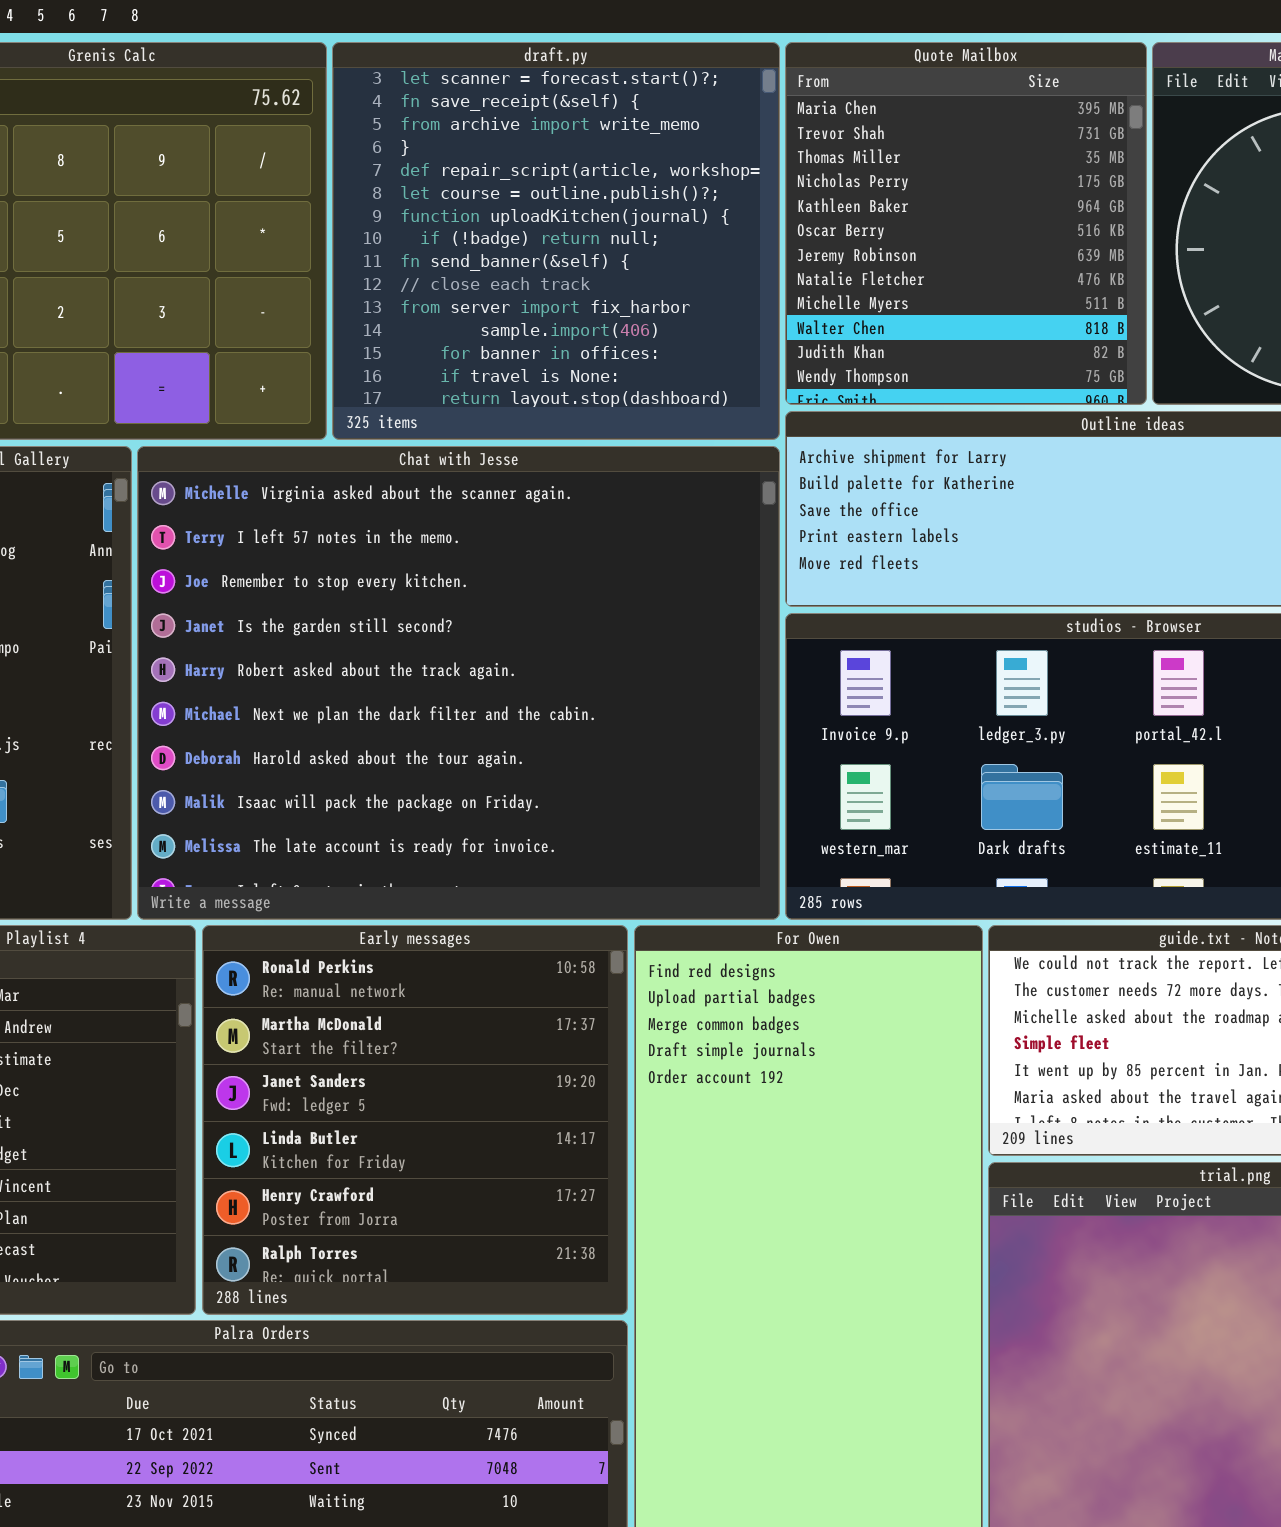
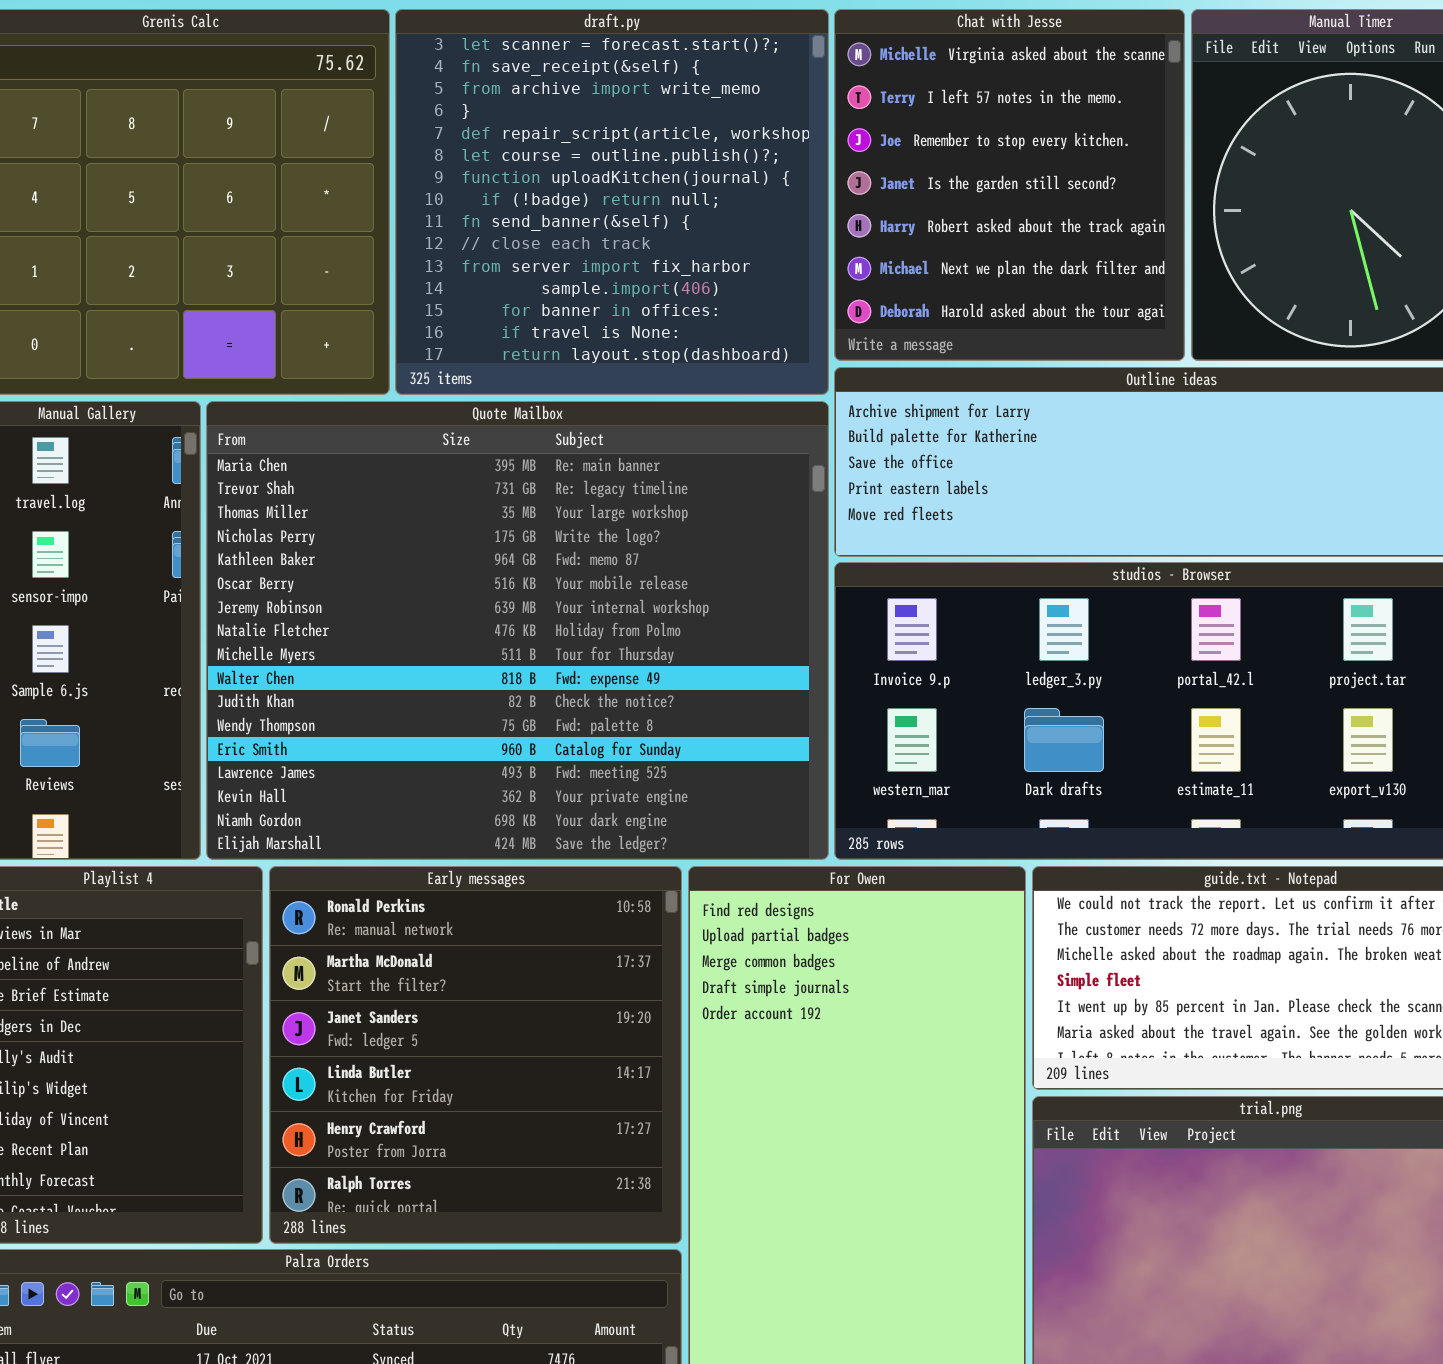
Quote Mailbox: [785,42,1147,405] -> [206,401,829,860], moved, resized
Chat with Jesse: [137,446,780,920] -> [834,9,1185,361], moved, resized

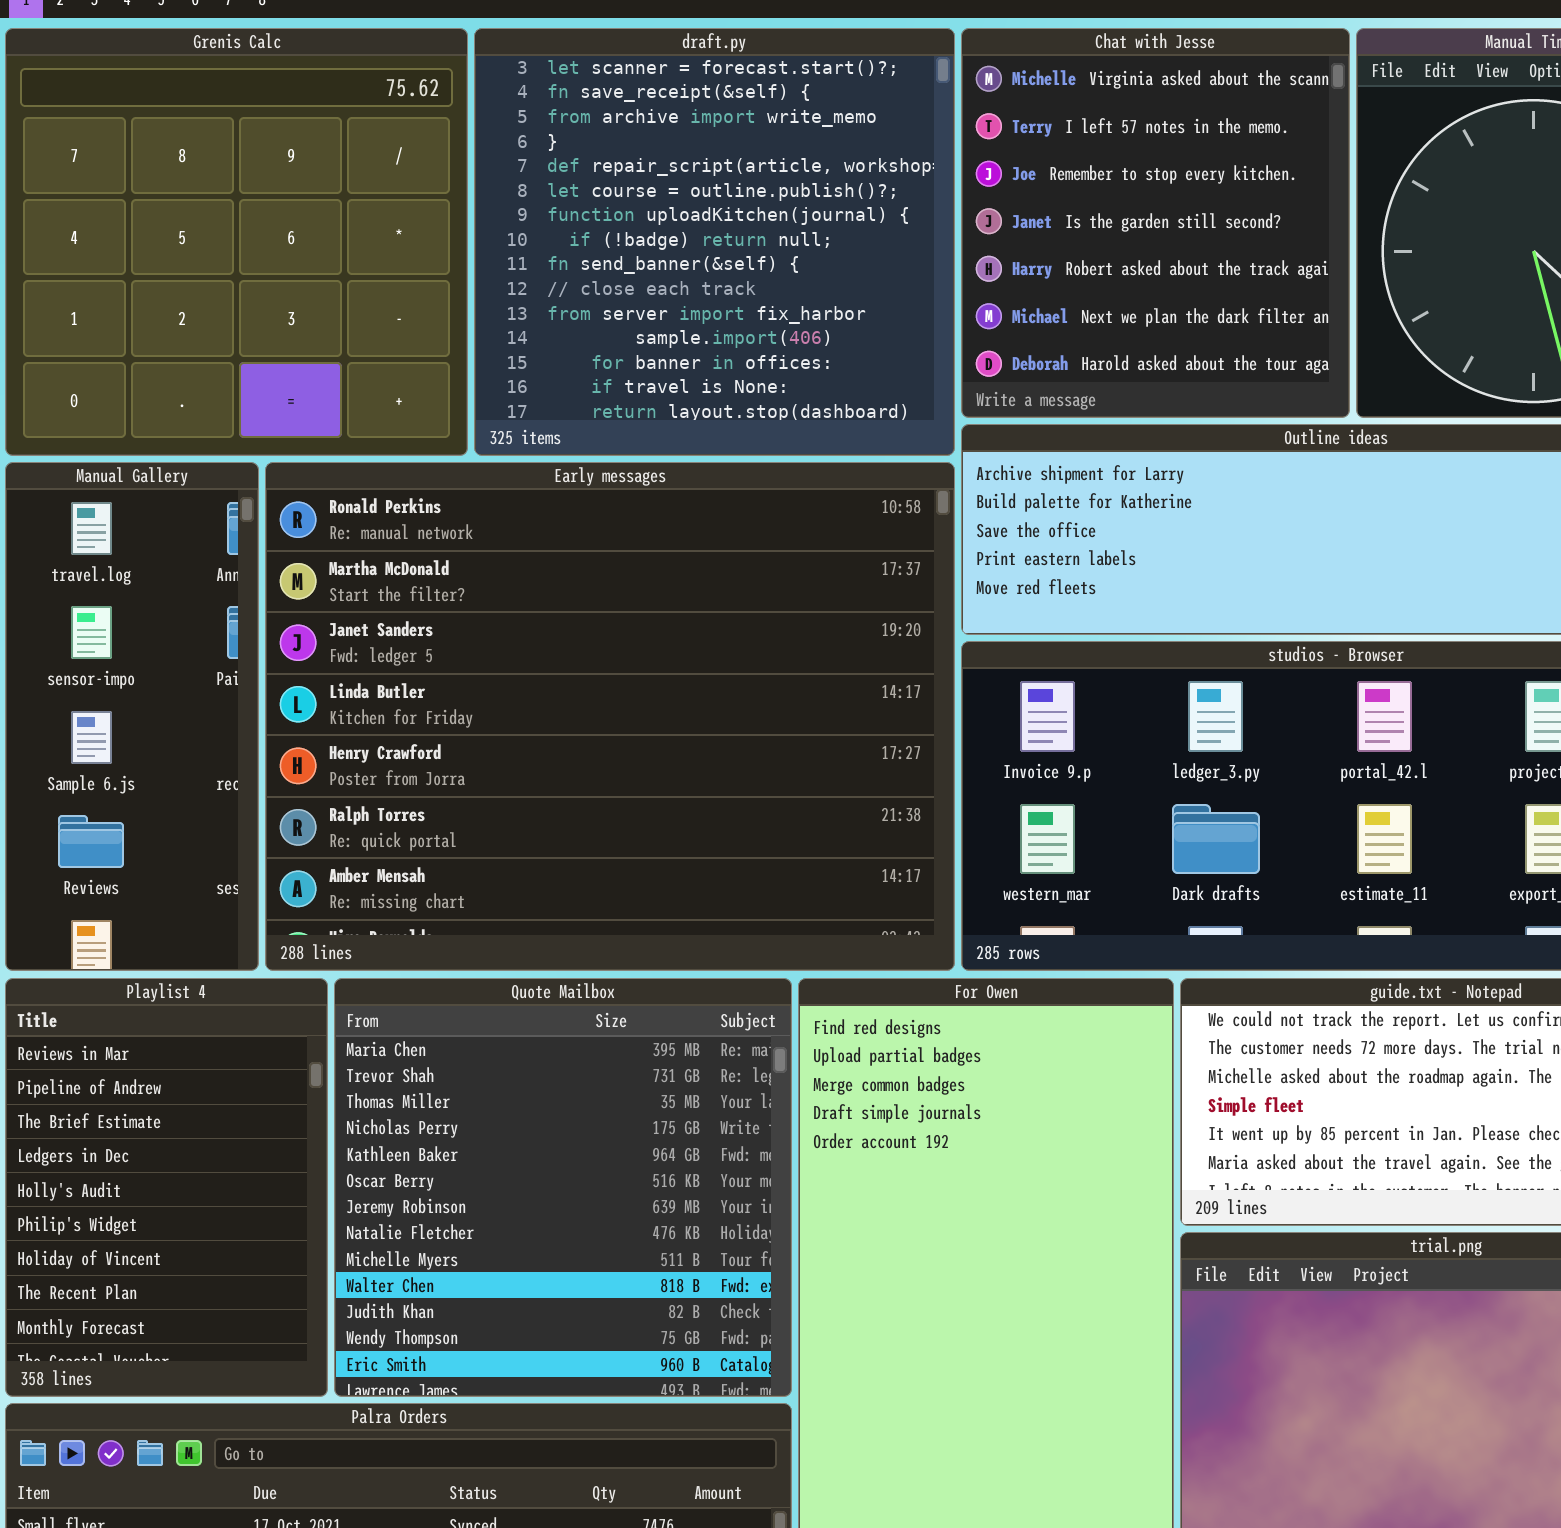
Quote Mailbox: [206,401,829,860] -> [334,978,792,1397], moved, resized
Early messages: [269,866,682,1244] -> [265,462,955,971], moved, resized

